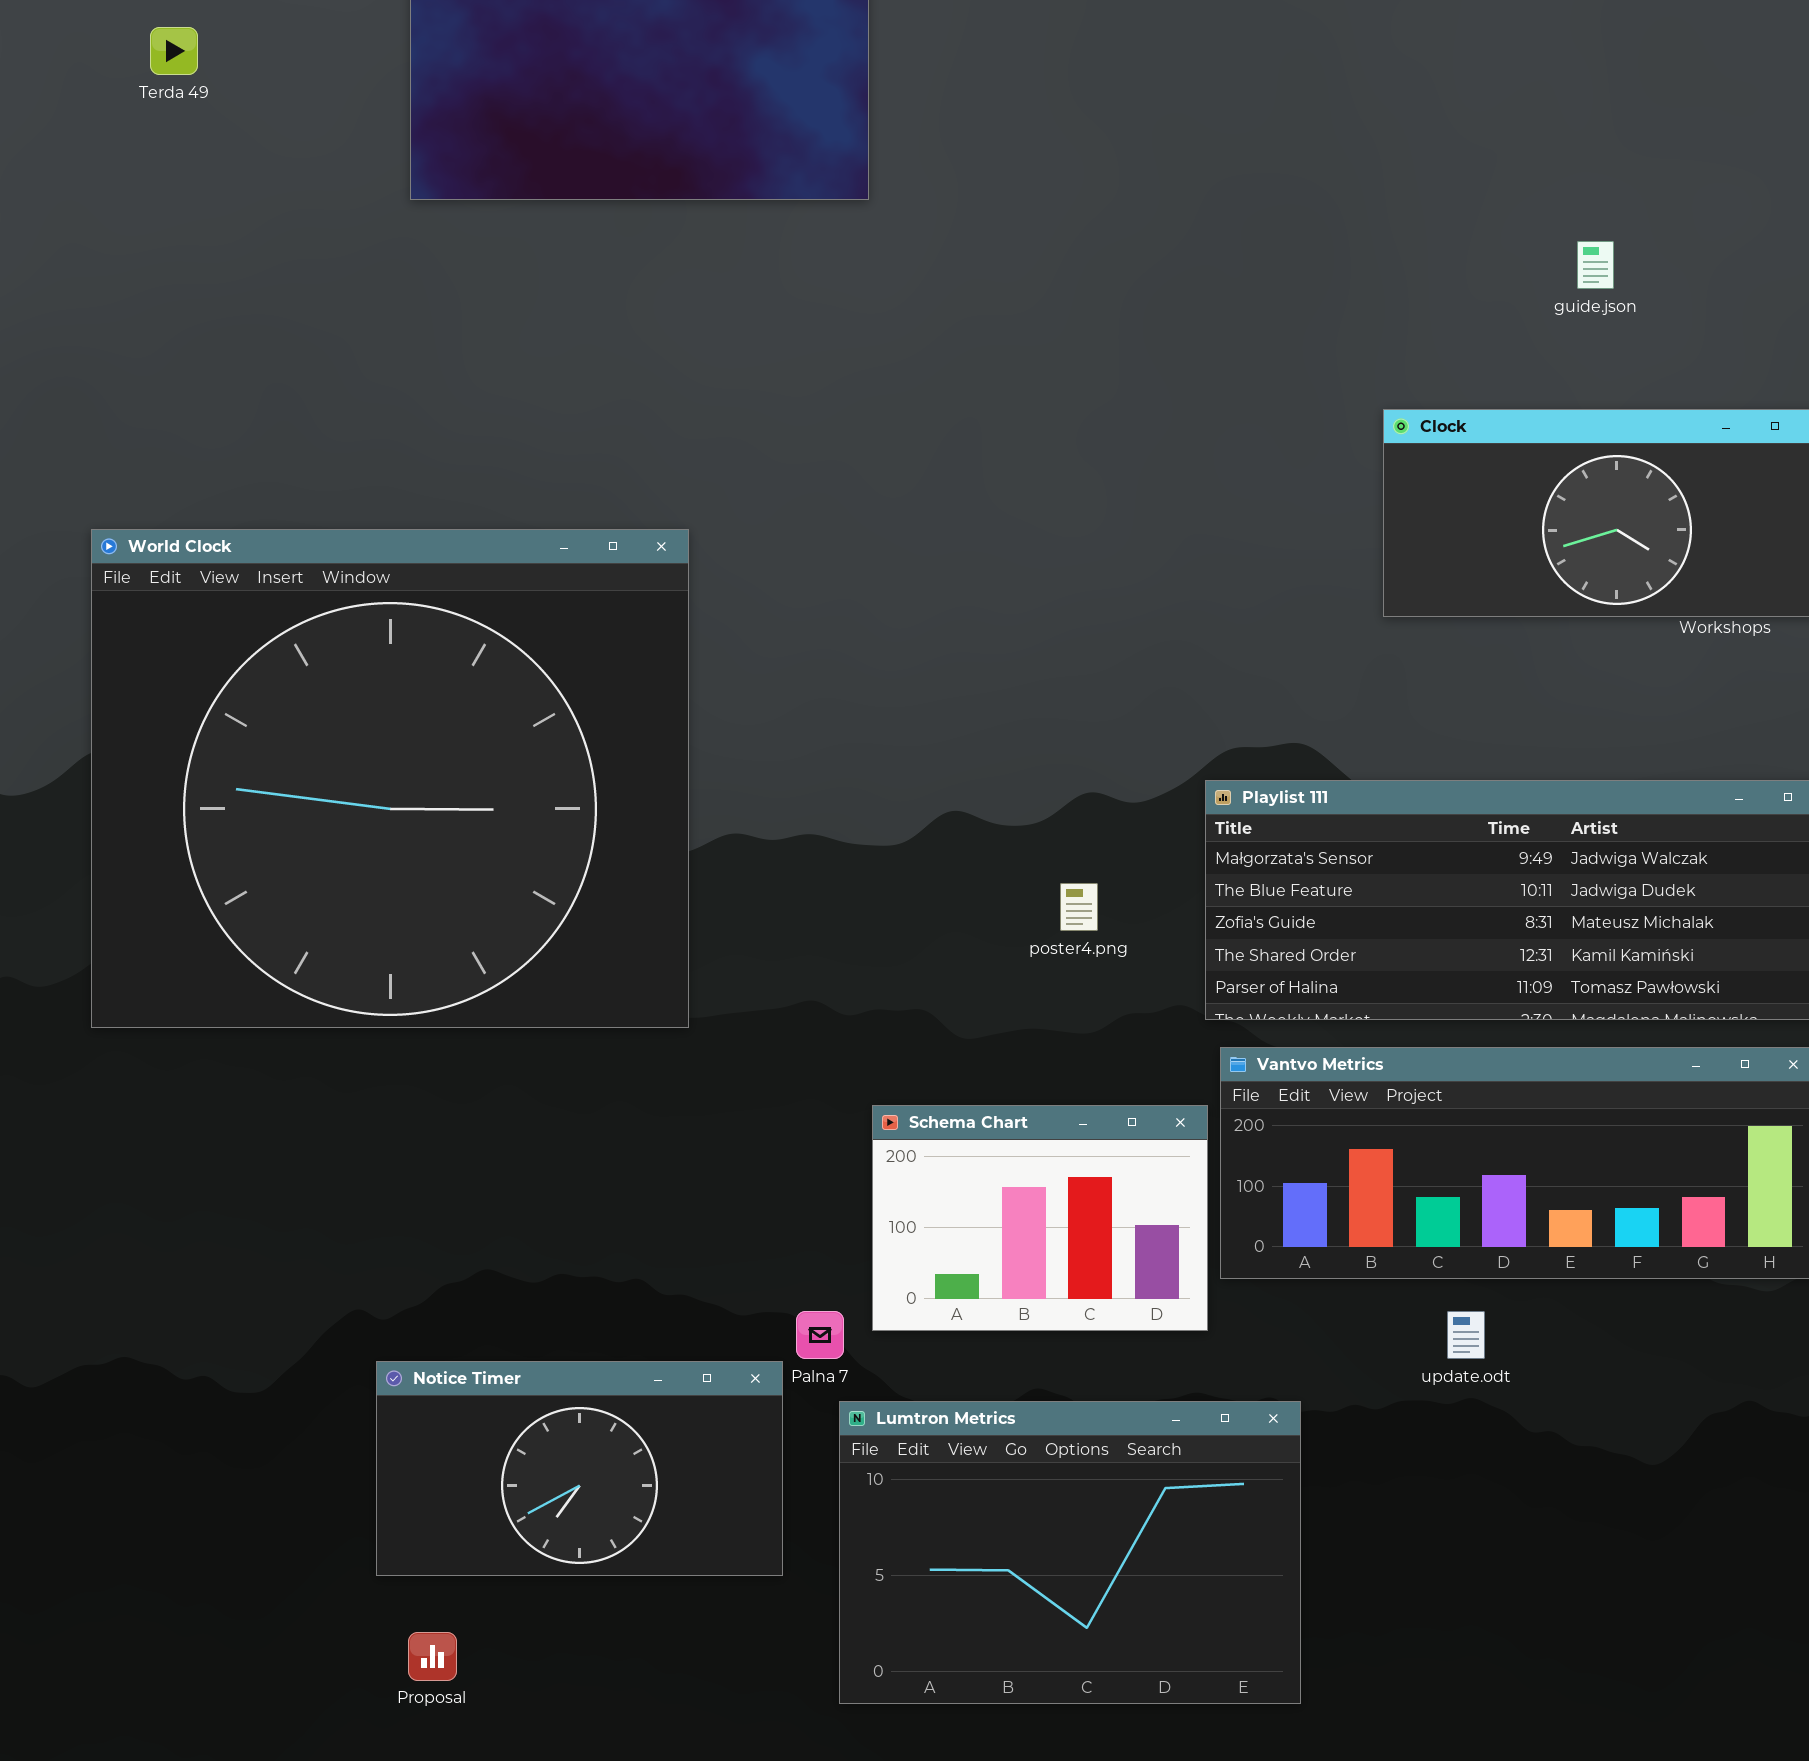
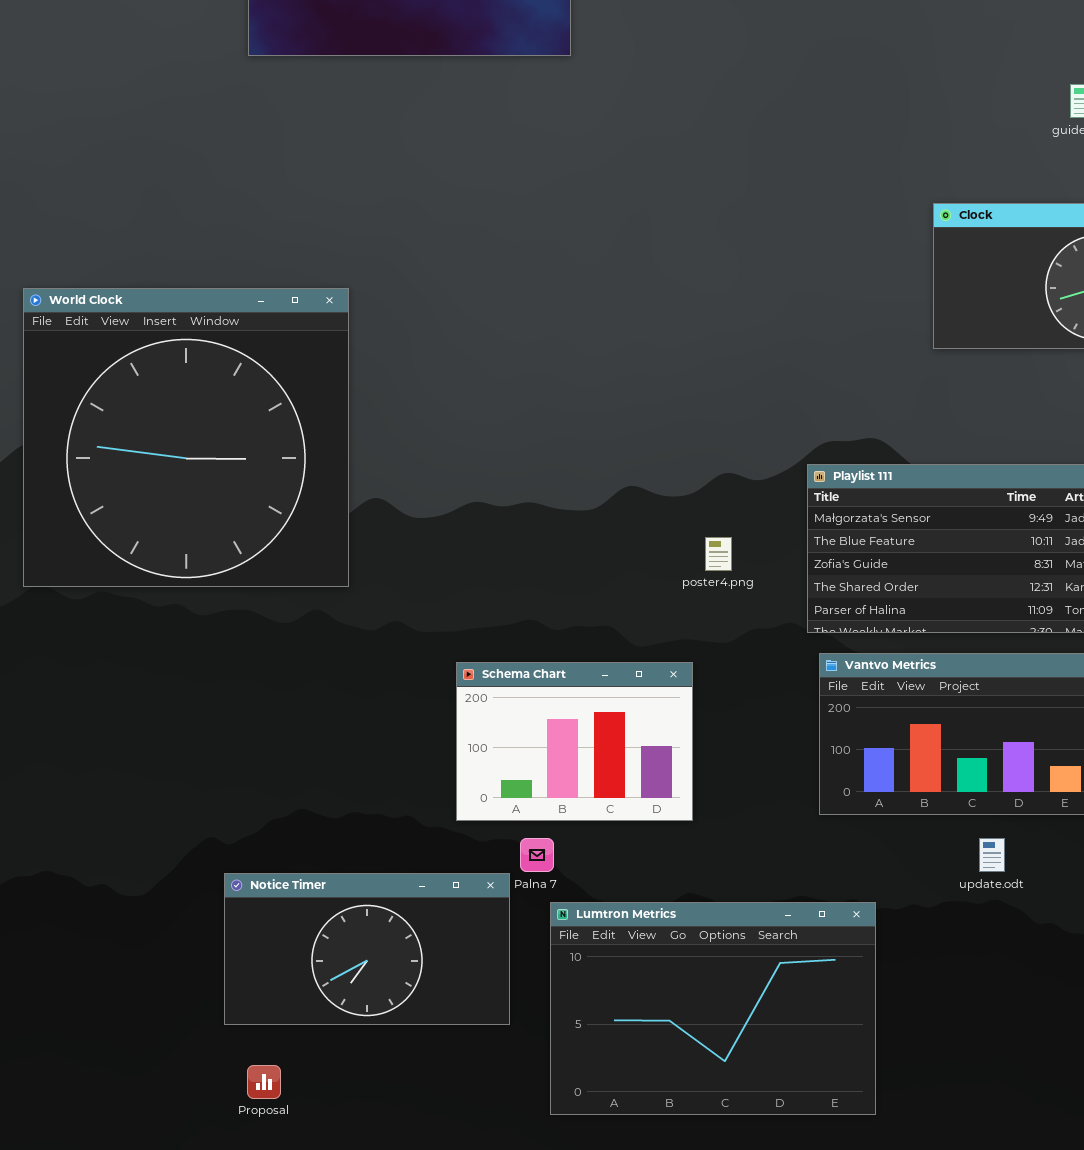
World Clock: [91,529,689,1028] -> [23,288,349,587], resized
Schema Chart: [872,1105,1208,1331] -> [456,662,693,821], moved

